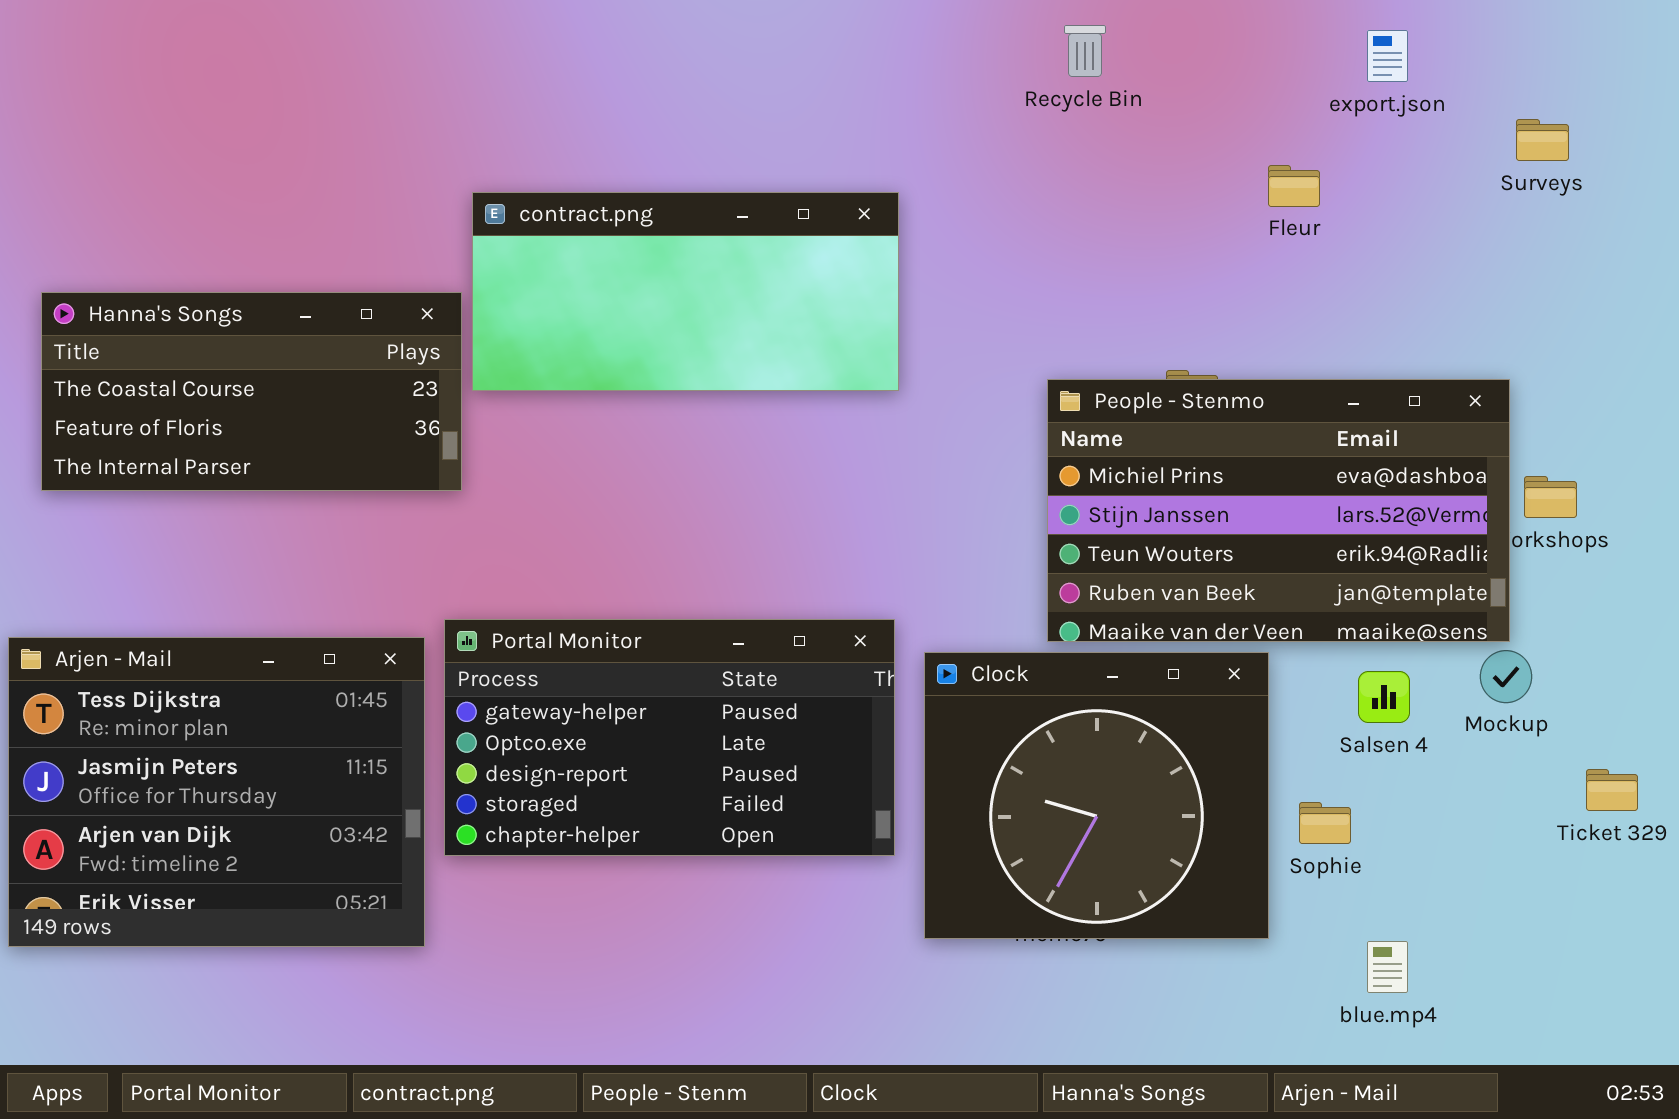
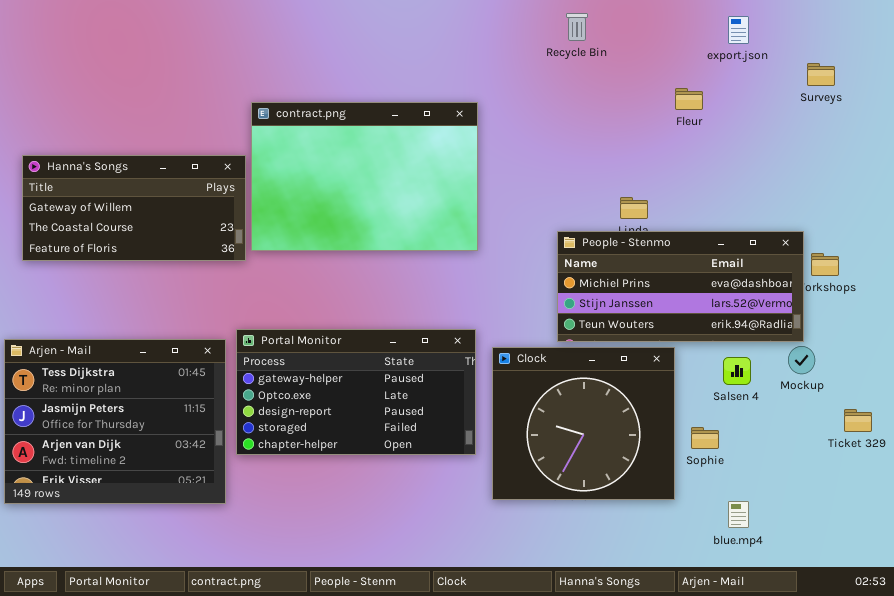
contract.png: [472,192,899,391] -> [251,102,478,251], resized
Hanna's Songs: [41,292,462,491] -> [22,155,246,261], scrolled up 1 row
People - Stenmo: [1047,379,1510,642] -> [557,231,804,342], resized

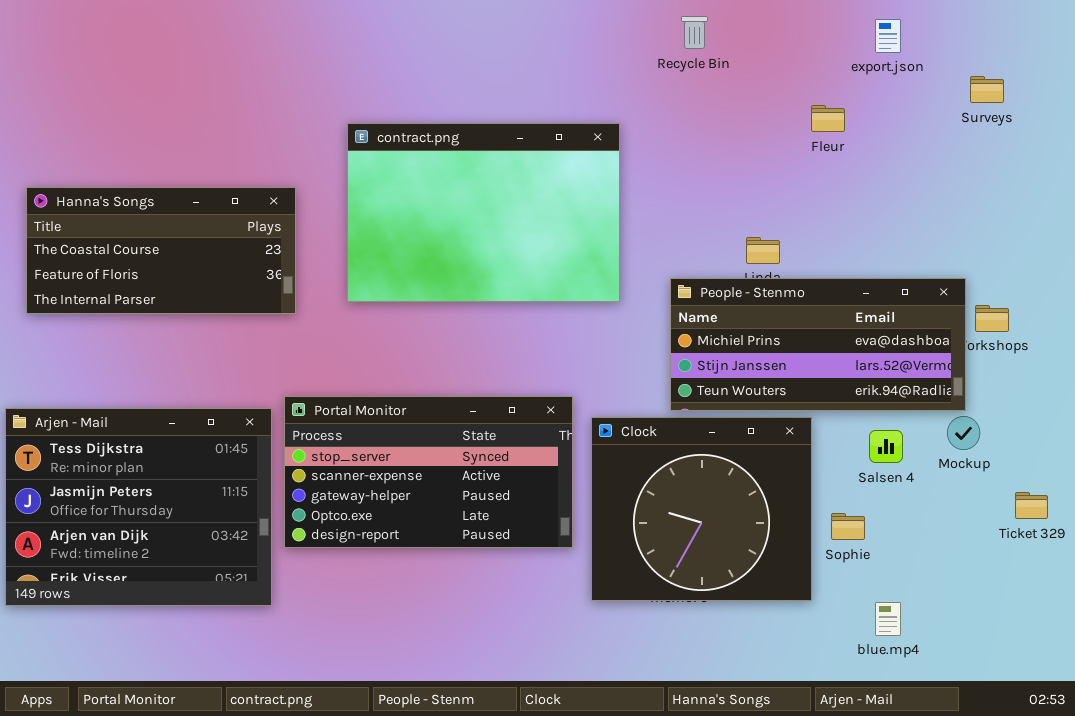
contract.png: [251,102,478,251] -> [347,123,620,302], moved
Hanna's Songs: [22,155,246,261] -> [26,187,296,314], scrolled down 1 row
Portal Monitor: [236,329,476,455] -> [284,396,573,548], scrolled up 2 rows

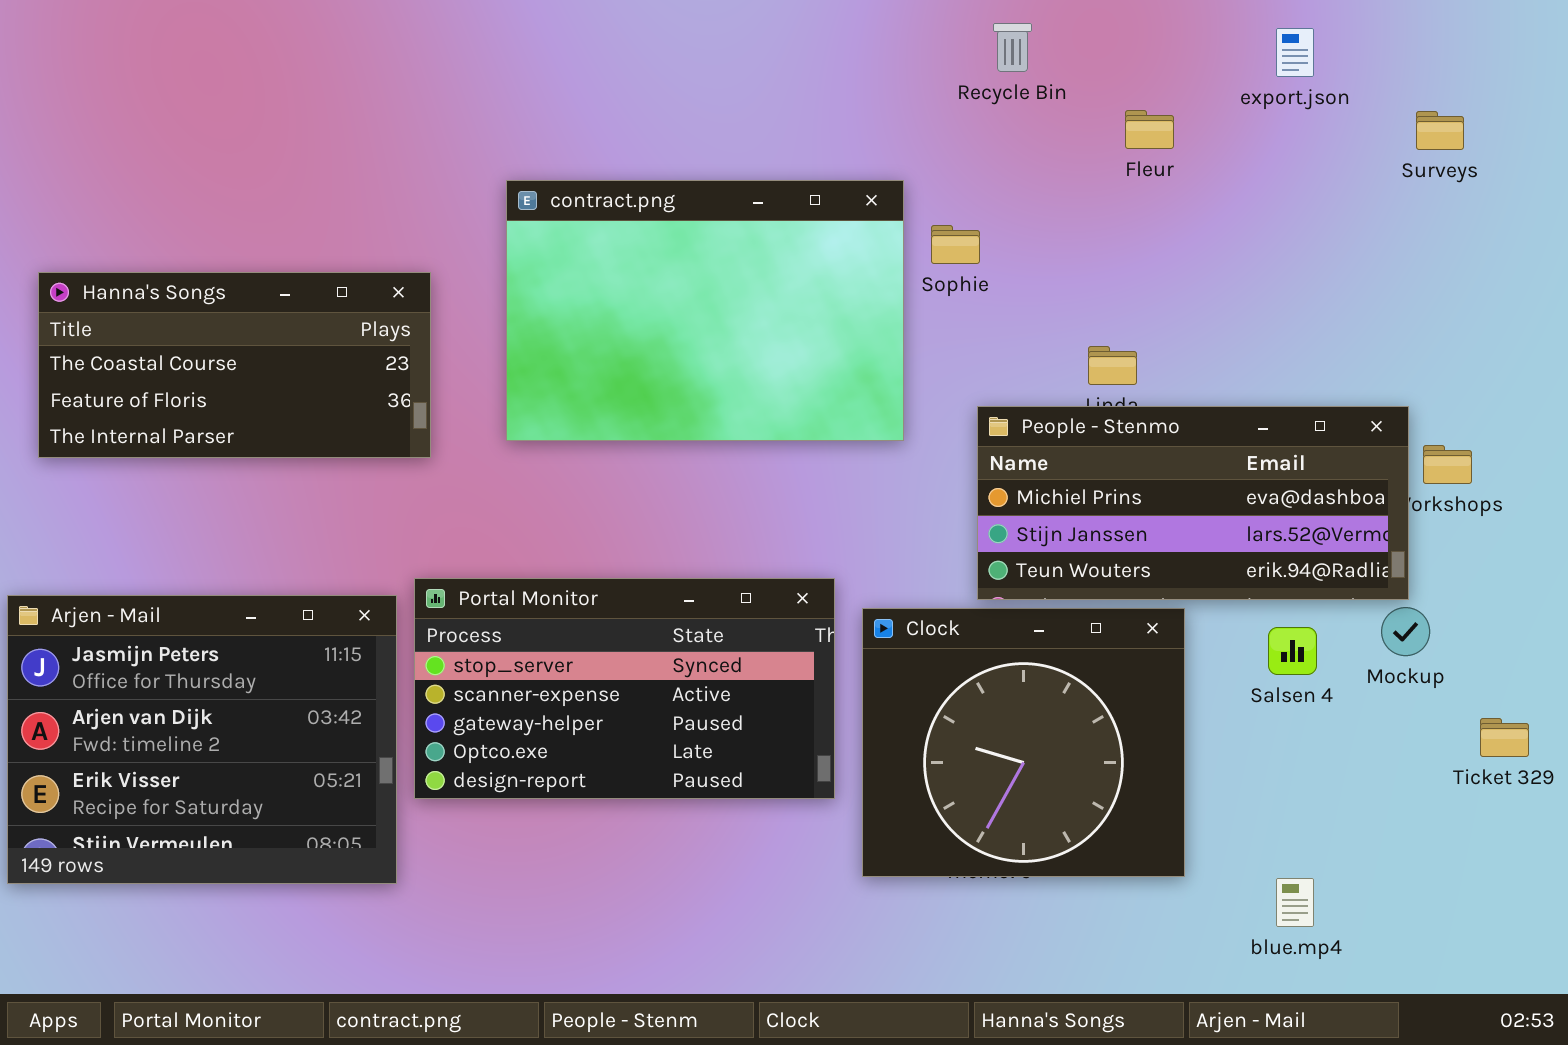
Fleur: [811,105,845,132] -> [1125,110,1174,149], moved
Arjen - Mail: [5,408,272,606] -> [7,595,397,884], scrolled down 1 row
Sophie: [831,513,865,540] -> [931,225,980,264], moved

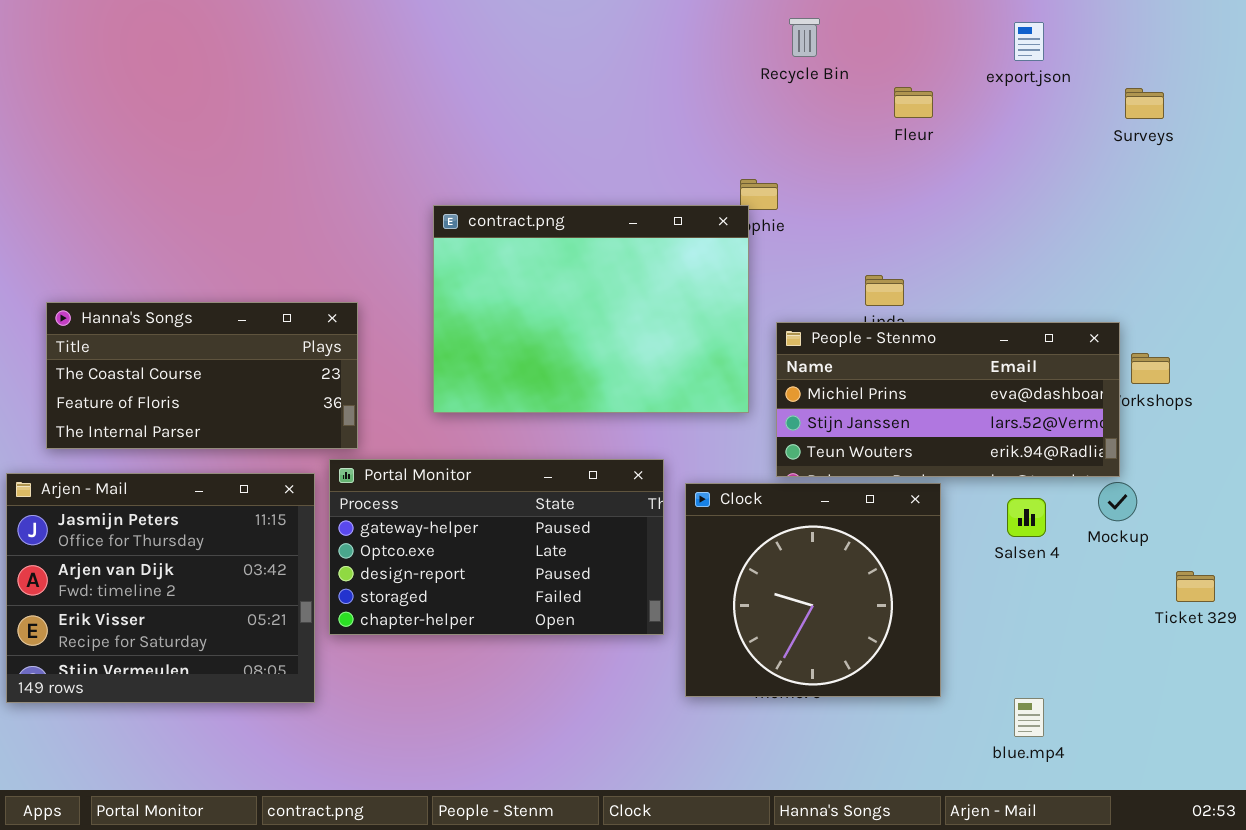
contract.png: [506,180,904,441] -> [433,205,749,413], moved
Hanna's Songs: [38,272,431,458] -> [46,302,358,449], moved
Portal Monitor: [414,578,835,799] -> [329,459,664,635], scrolled down 2 rows

